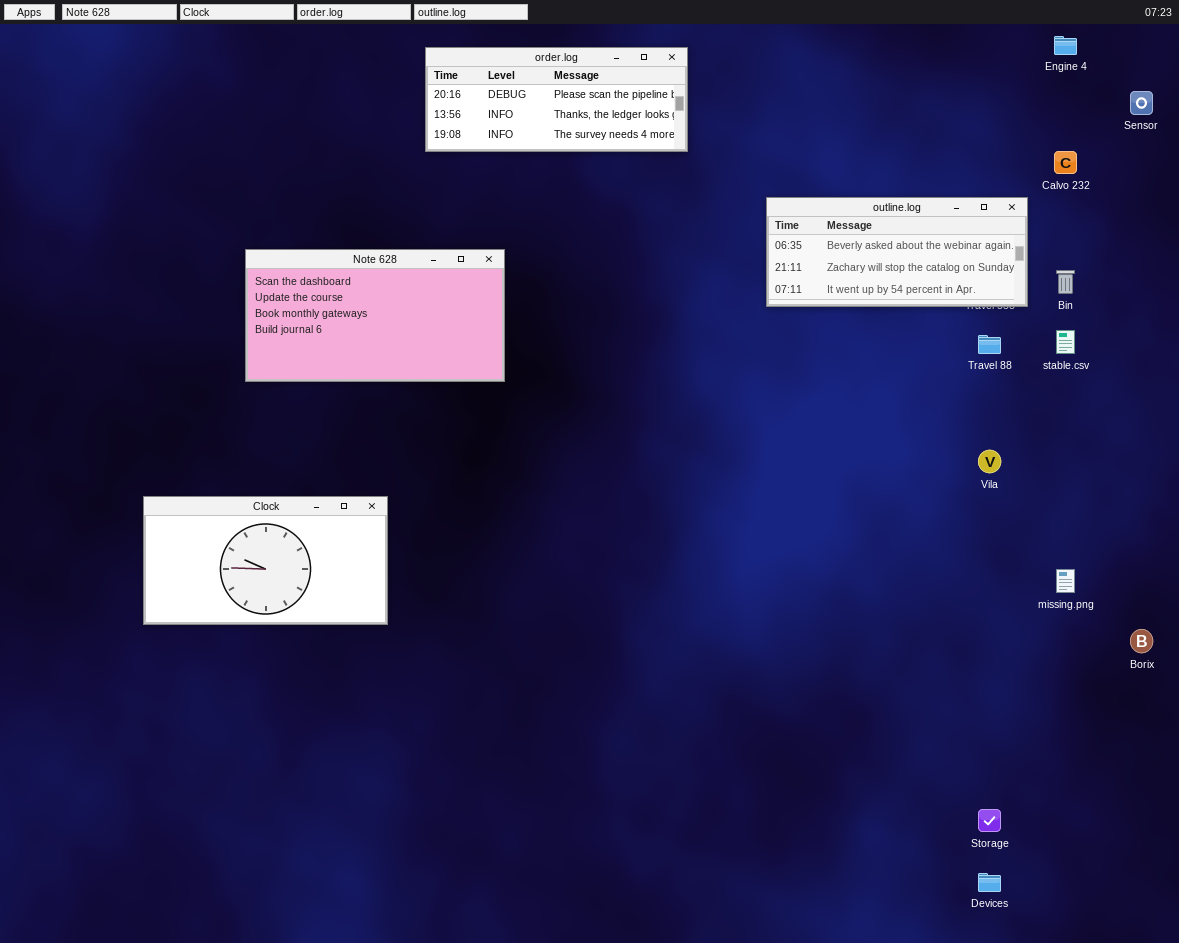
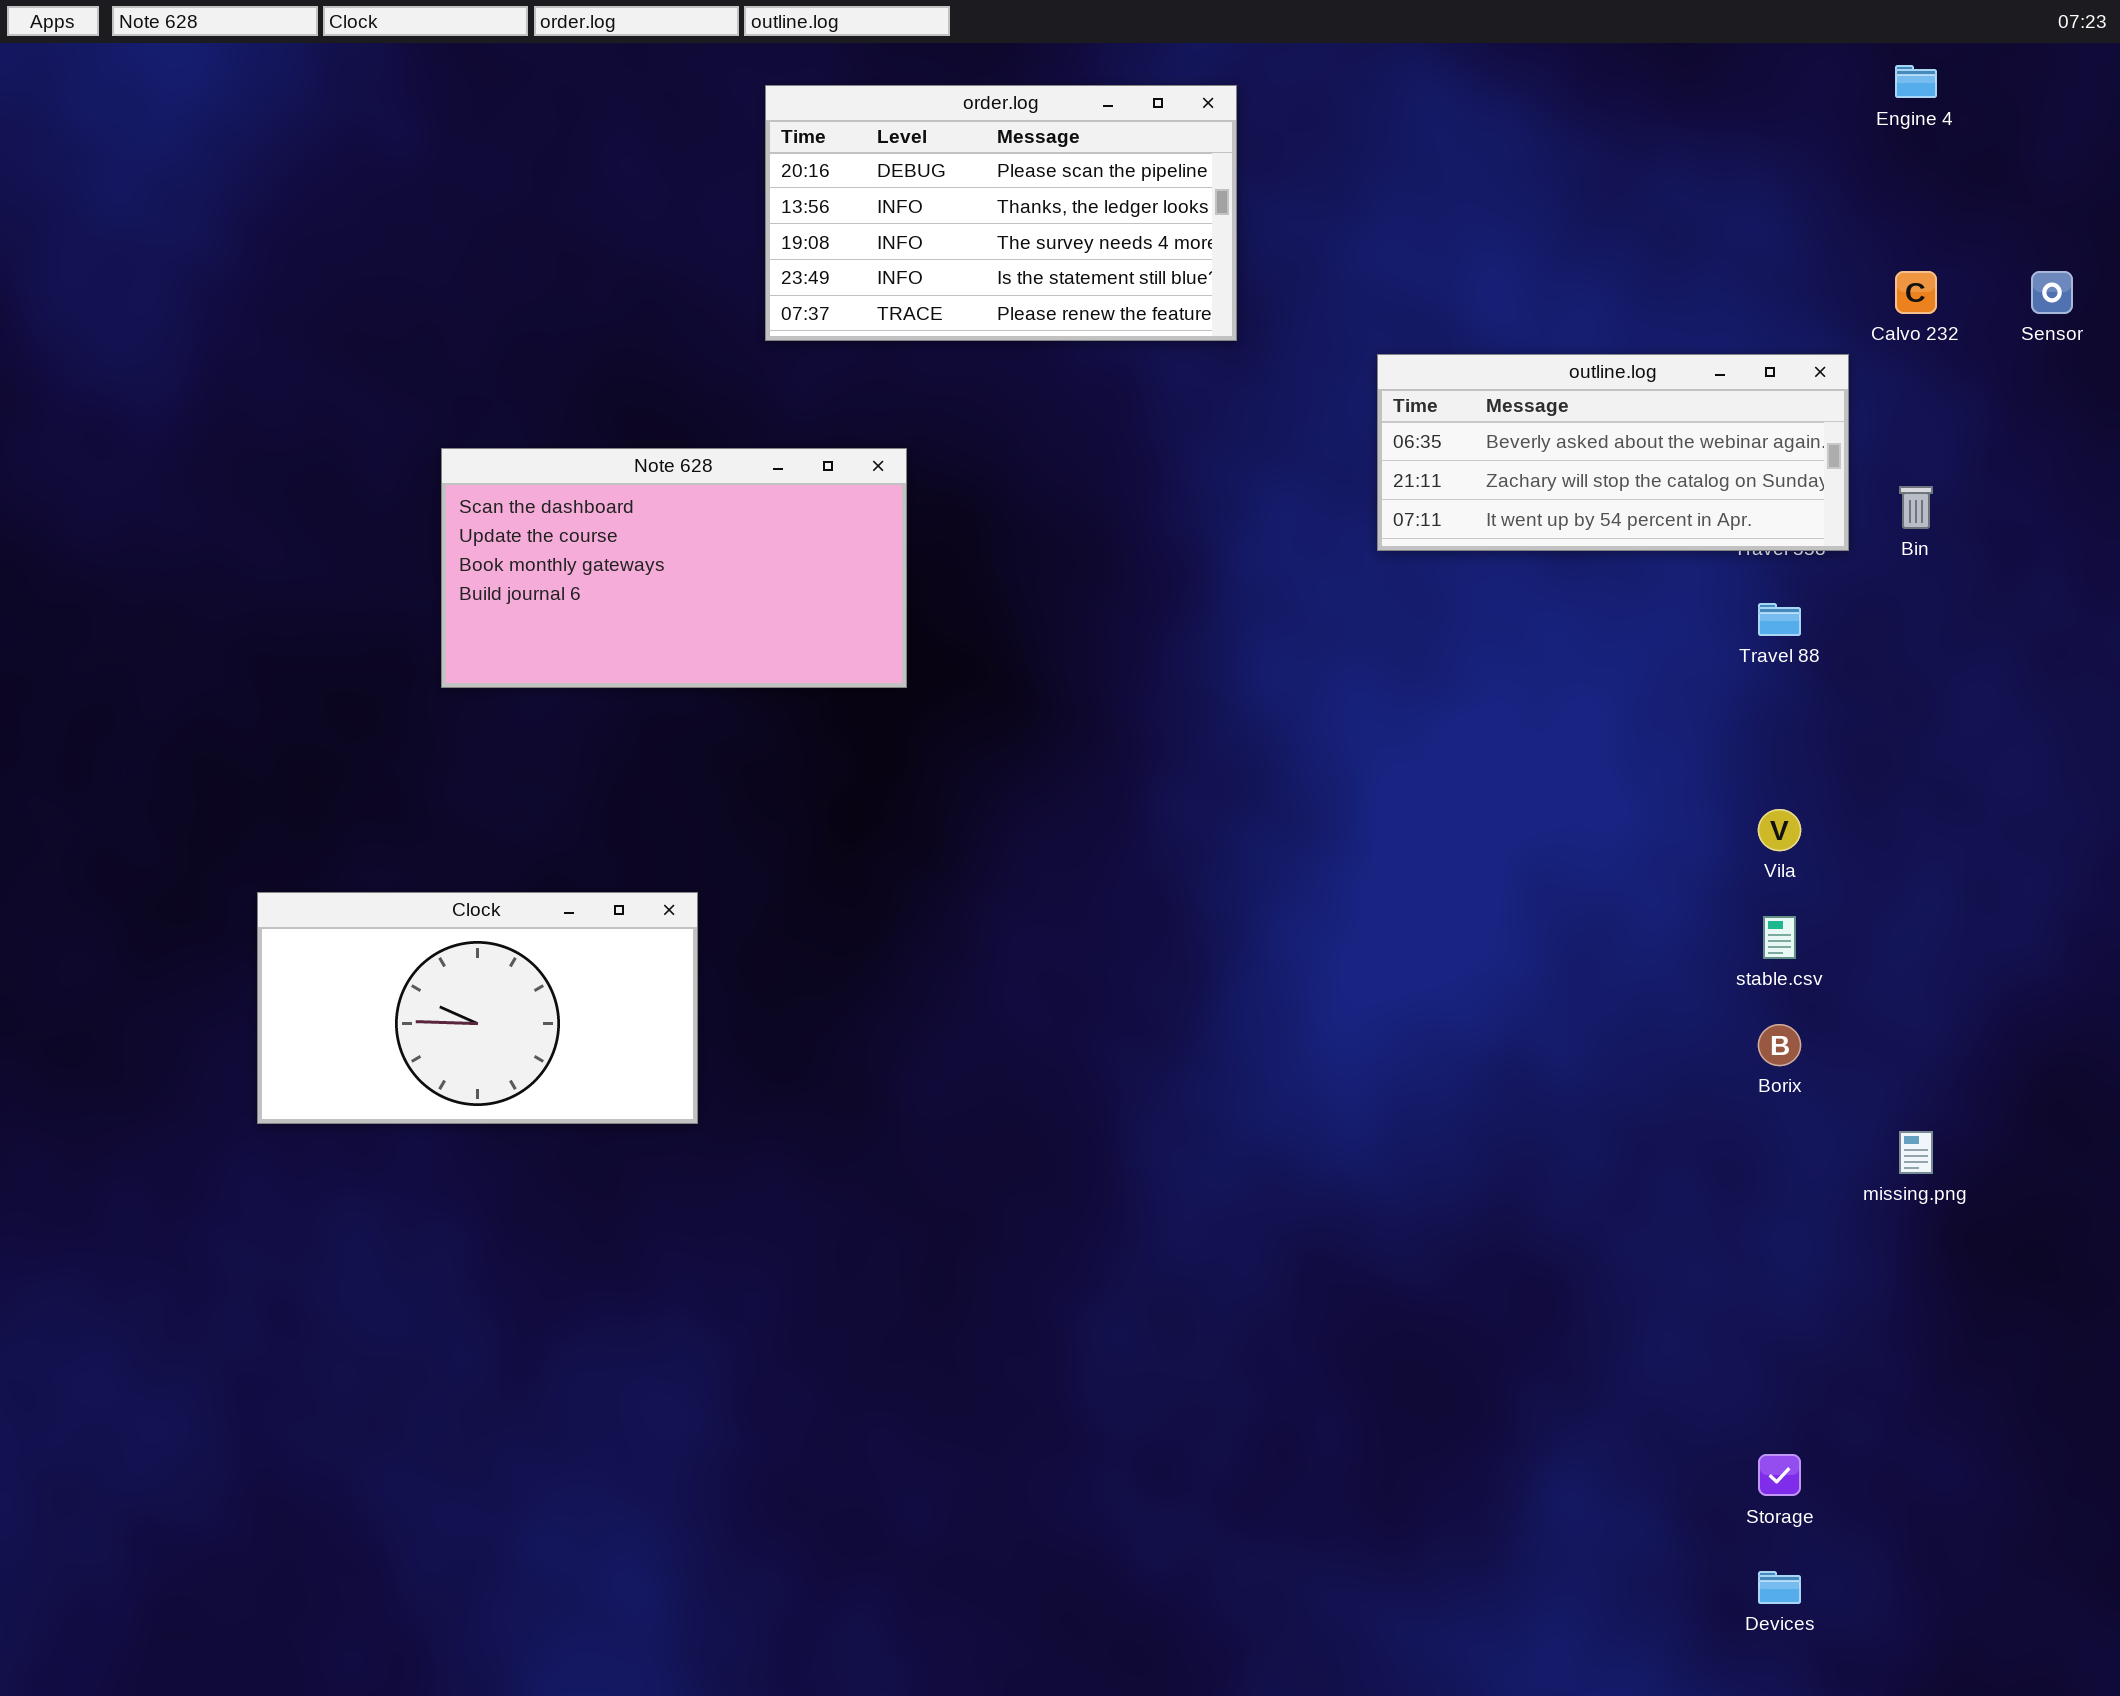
order.log: [425,47,688,152] -> [765,85,1237,341], resized
Sensor: [1130,91,1153,115] -> [2031,271,2073,314], moved
stable.csv: [1056,330,1075,354] -> [1763,916,1796,959], moved
missing.png: [1056,569,1075,593] -> [1899,1131,1933,1174], moved
Borix: [1130,629,1153,653] -> [1758,1024,1801,1066], moved

